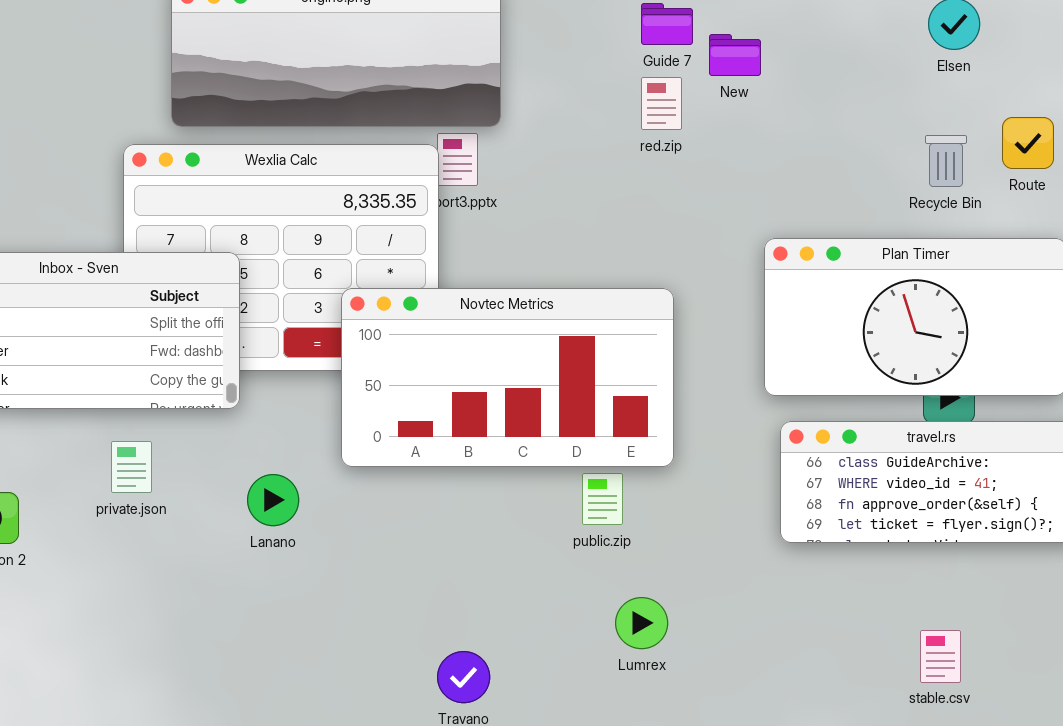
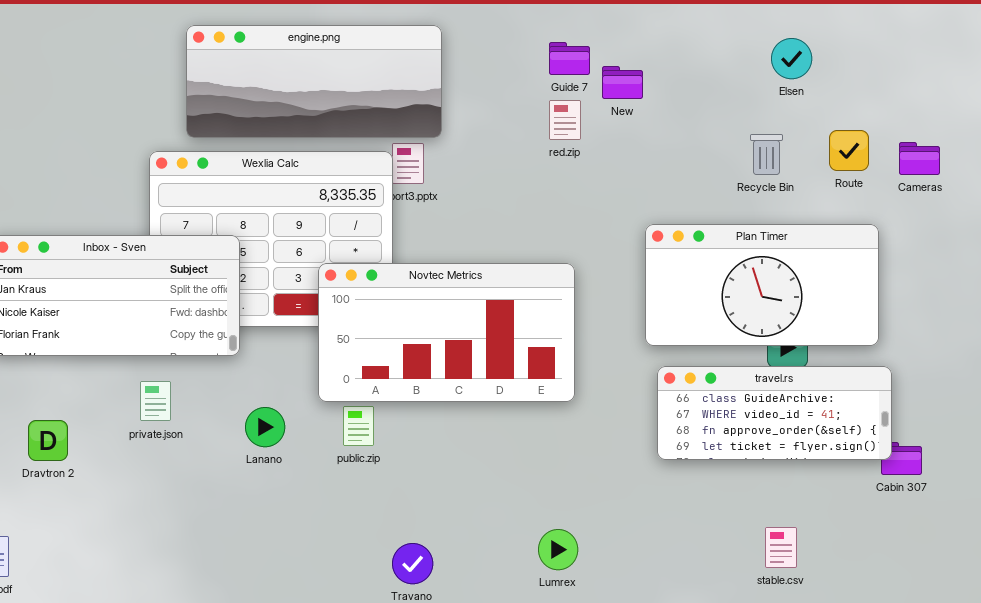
Recycle Bin: [925,135,967,187] -> [750,134,783,175], moved
public.zip: [582,473,623,525] -> [343,406,374,446], moved
Lumrex: [615,597,668,649] -> [538,529,578,570], moved

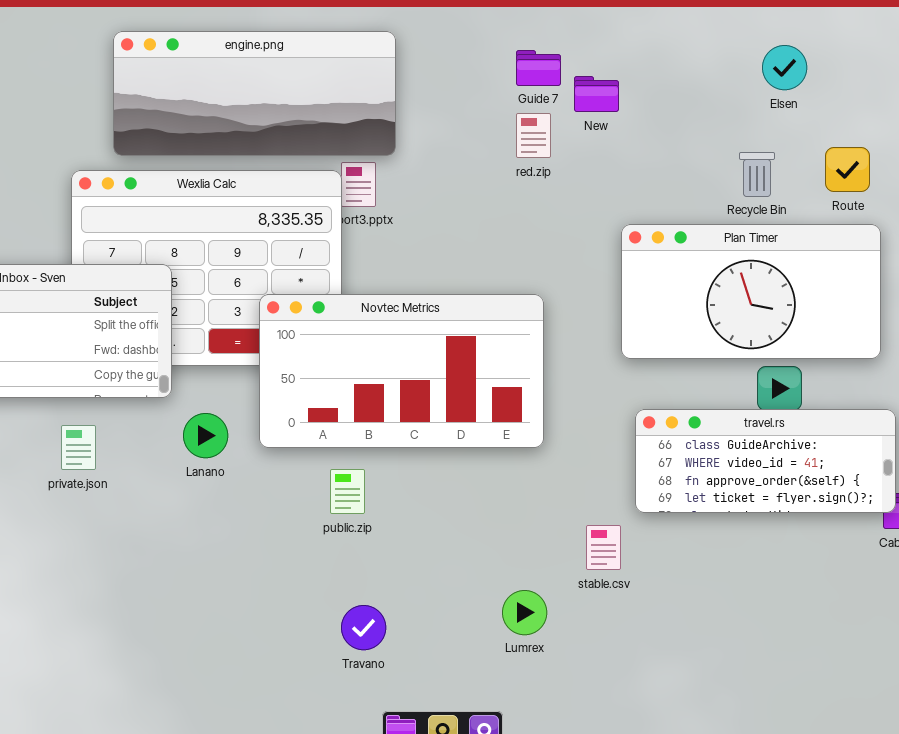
Plan Timer: [645,224,879,346] -> [621,224,881,359], moved
public.zip: [343,406,374,446] -> [330,469,365,514], moved
Lanano: [245,407,285,447] -> [183,413,228,458], moved
stable.csv: [765,527,797,568] -> [586,525,621,570], moved

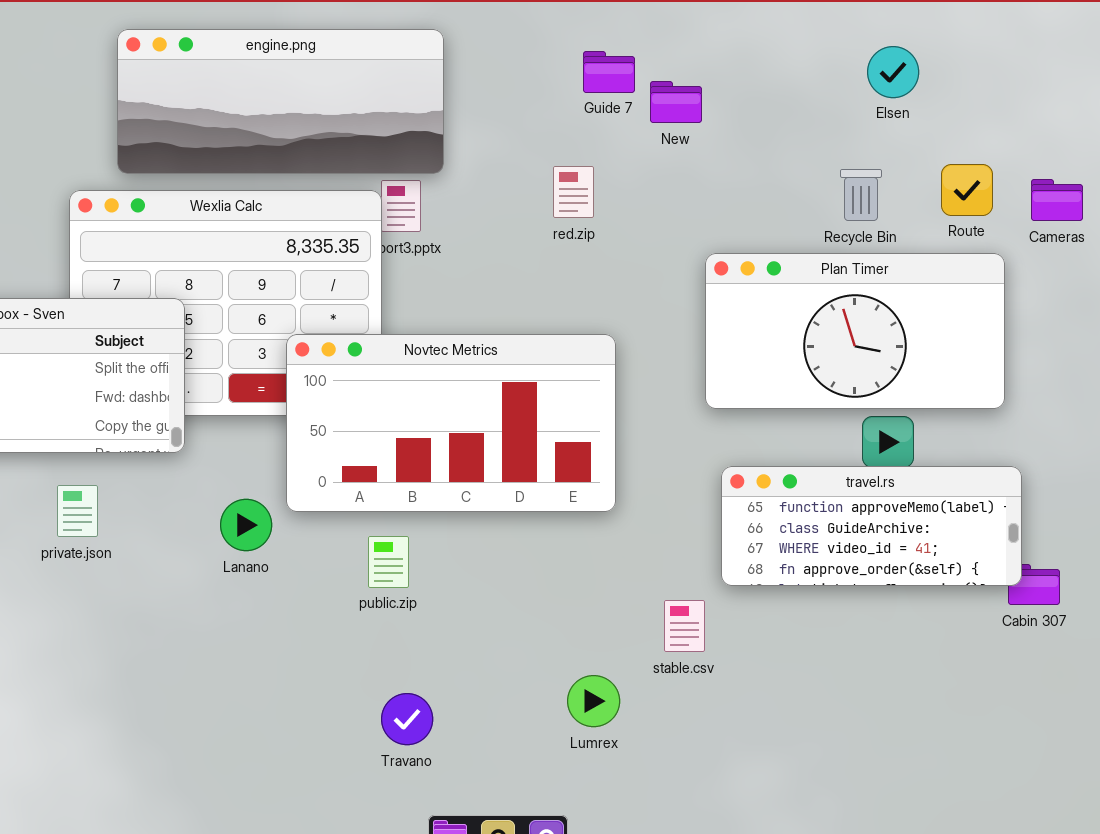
red.zip: [516,113,551,158] -> [553,166,594,218], moved
travel.rs: [635,409,896,513] -> [721,466,1022,586], scrolled up 1 row
Lanano: [183,413,228,458] -> [220,499,272,551], moved

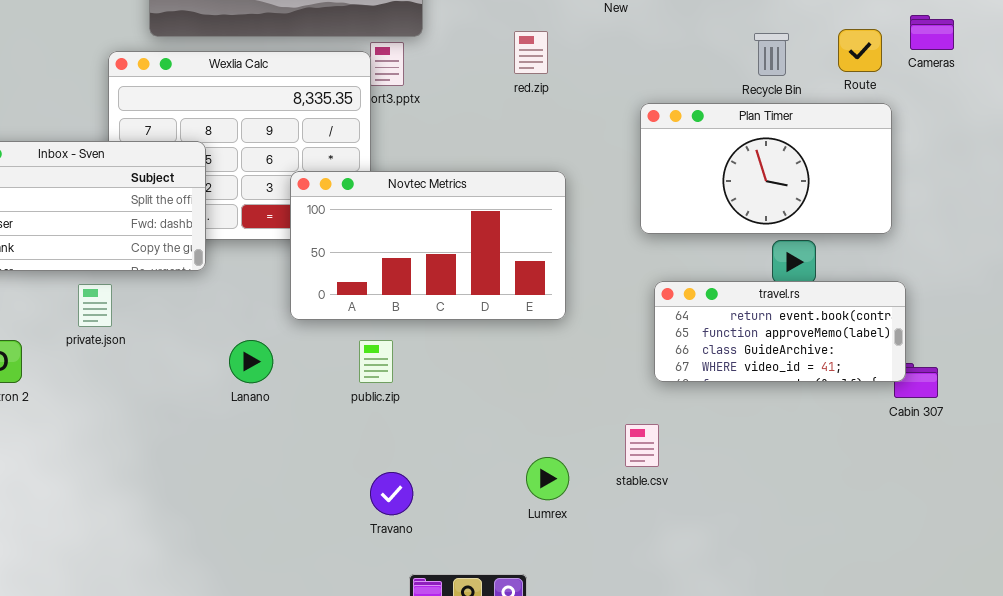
Cameras: [1031,179,1083,221] -> [910,15,954,50], moved
travel.rs: [721,466,1022,586] -> [654,281,906,382], scrolled up 1 row
private.json: [57,485,98,537] -> [78,284,112,327], moved
Lanano: [220,499,272,551] -> [229,340,273,383], moved
stable.csv: [664,600,705,652] -> [625,424,659,467], moved

